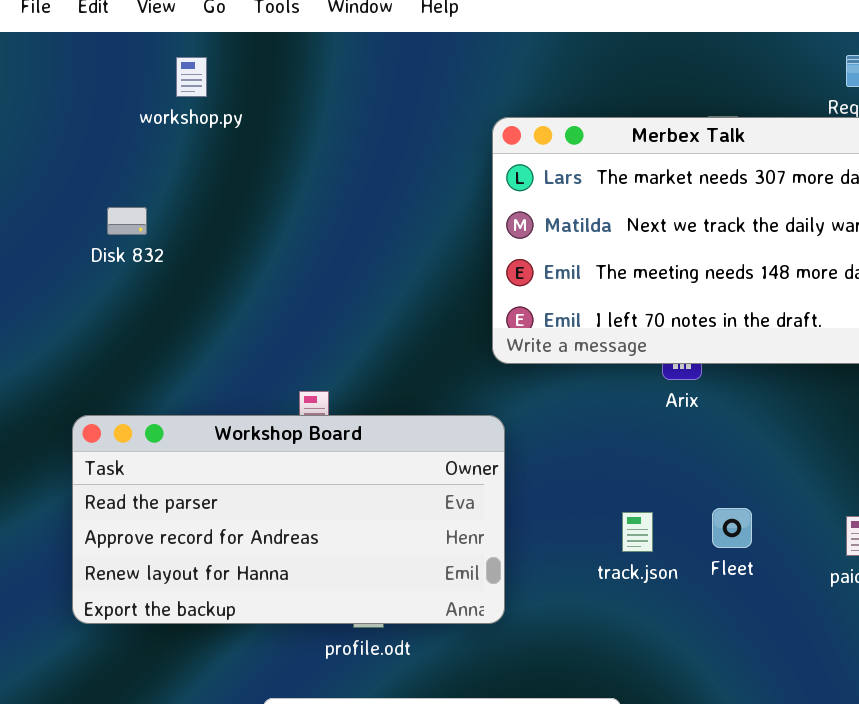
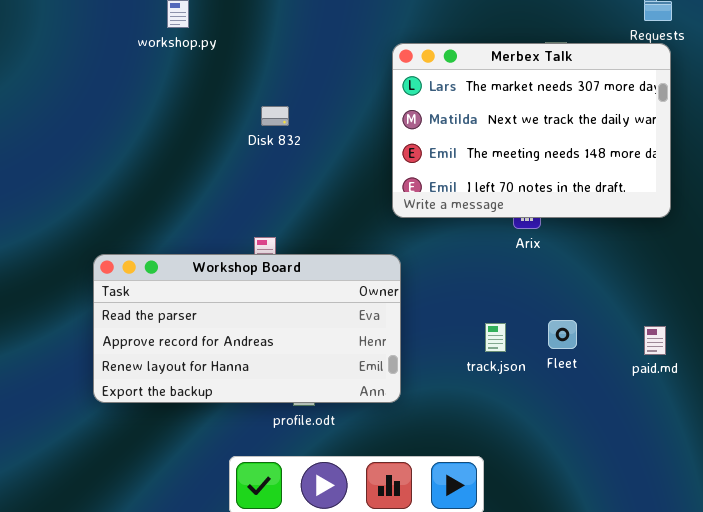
Disk 832: [107,207,147,235] -> [261,106,289,126], moved

